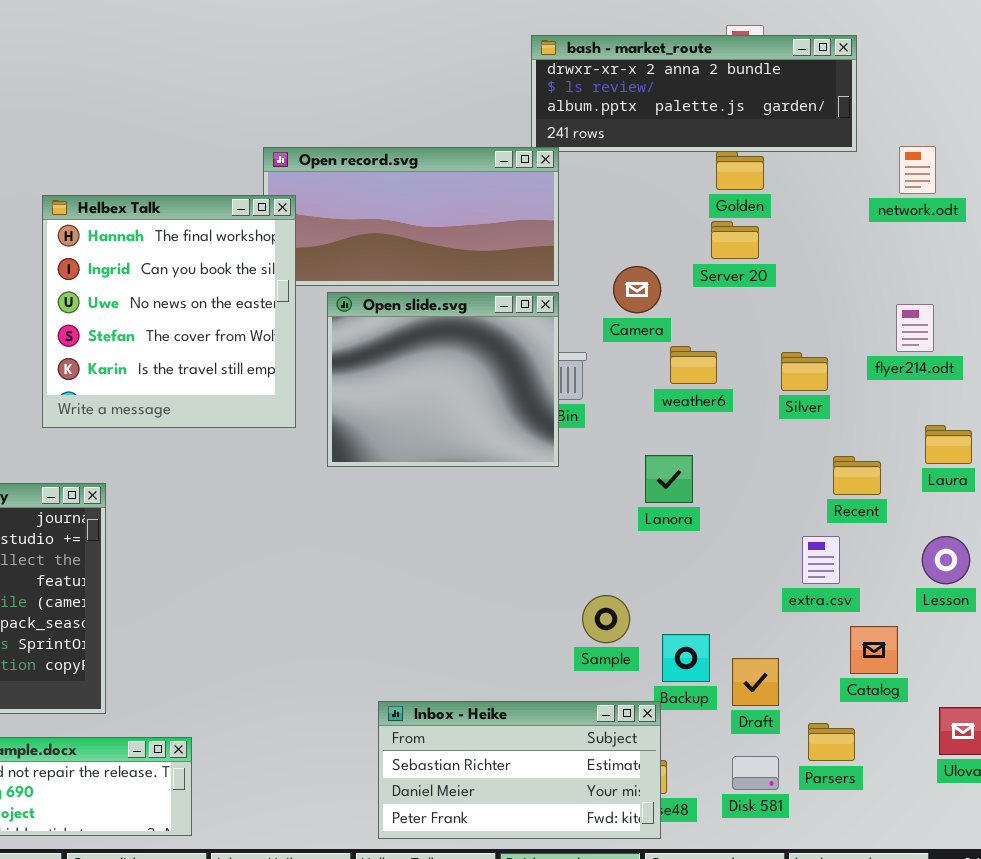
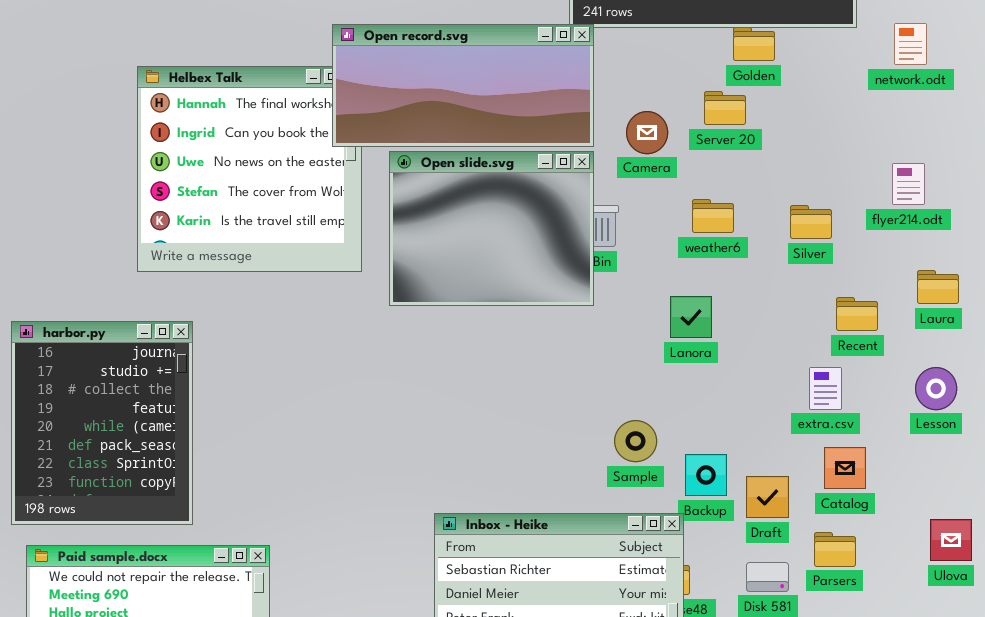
Open record.svg: [263,147,559,286] -> [332,24,594,147], raised
Server 20: [711,221,759,259] -> [704,91,746,125], moved
Camera: [613,266,661,313] -> [626,111,668,154], moved
Catalog: [850,626,898,674] -> [824,447,866,489], moved

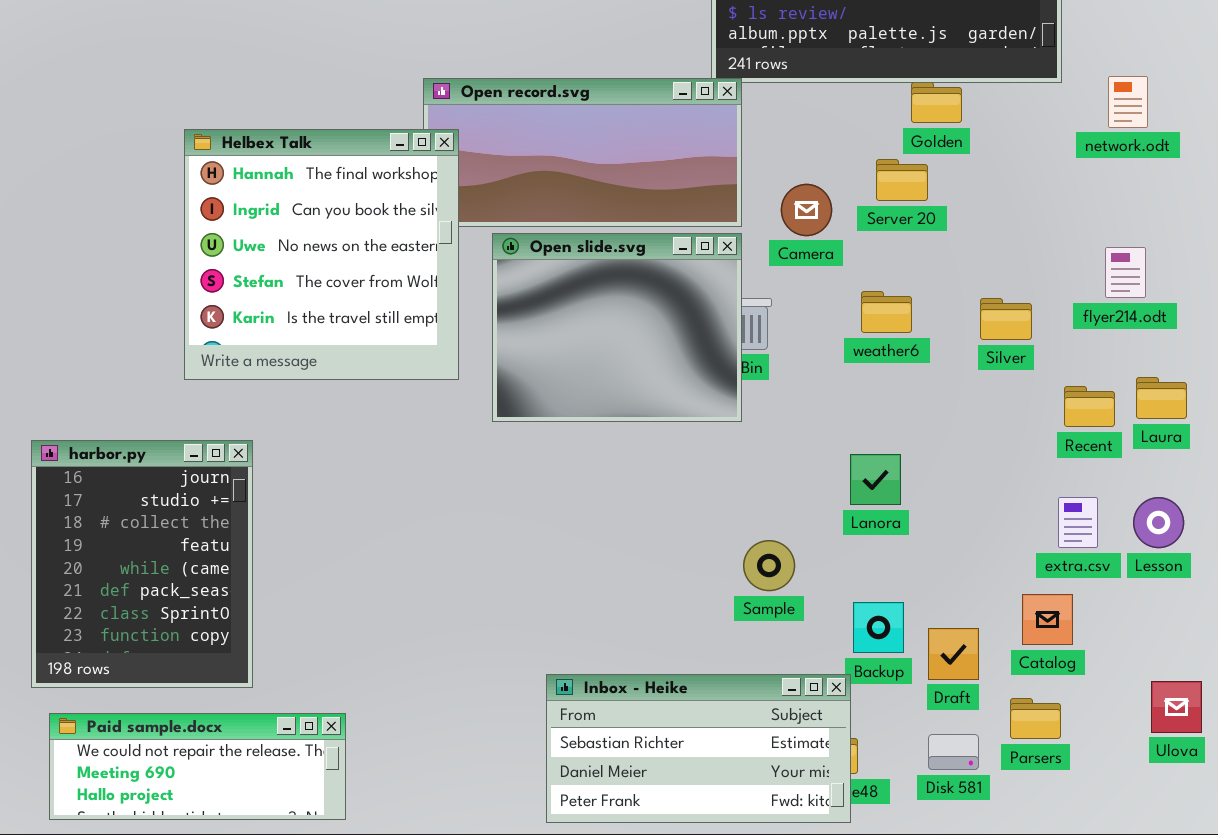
Helbex Talk: [137,66,362,272] -> [184,129,459,380], raised
Lanora: [670,296,712,338] -> [850,454,901,505], moved
Recent: [836,297,878,331] -> [1064,386,1115,427], moved
extra.csv: [809,367,842,410] -> [1058,497,1098,548], moved
Sample: [614,420,657,462] -> [743,540,795,591], moved

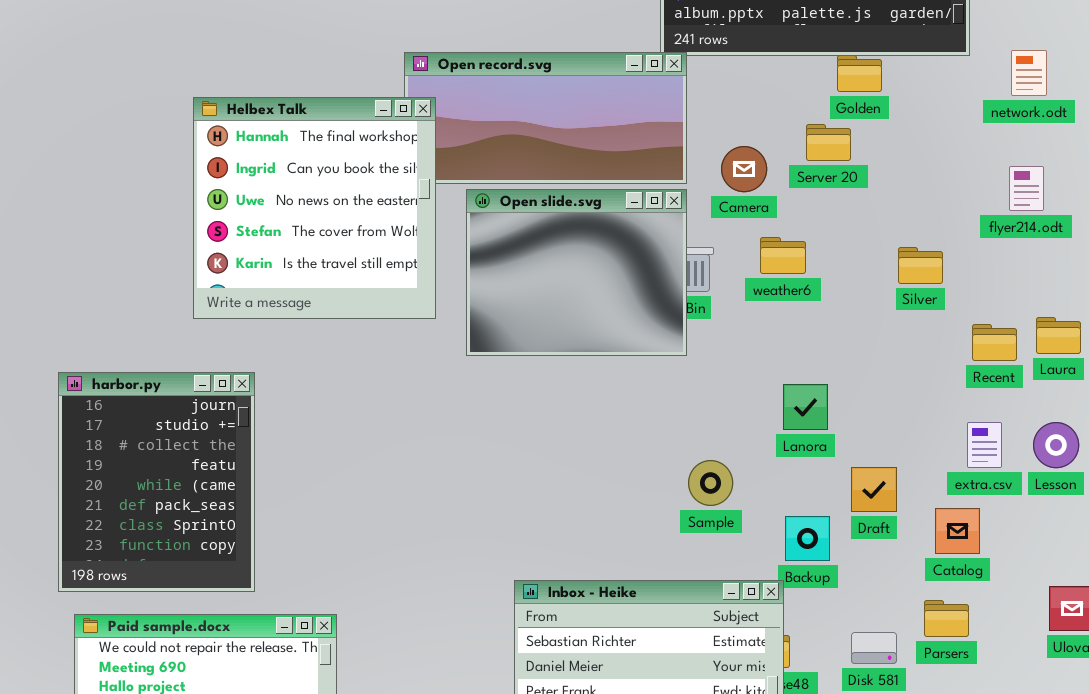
flyer214.odt: [1105,247,1146,298] -> [1009,166,1044,211], moved
weather6: [861,291,912,333] -> [760,237,806,274], moved
Draft: [928,628,979,680] -> [851,467,897,512], moved

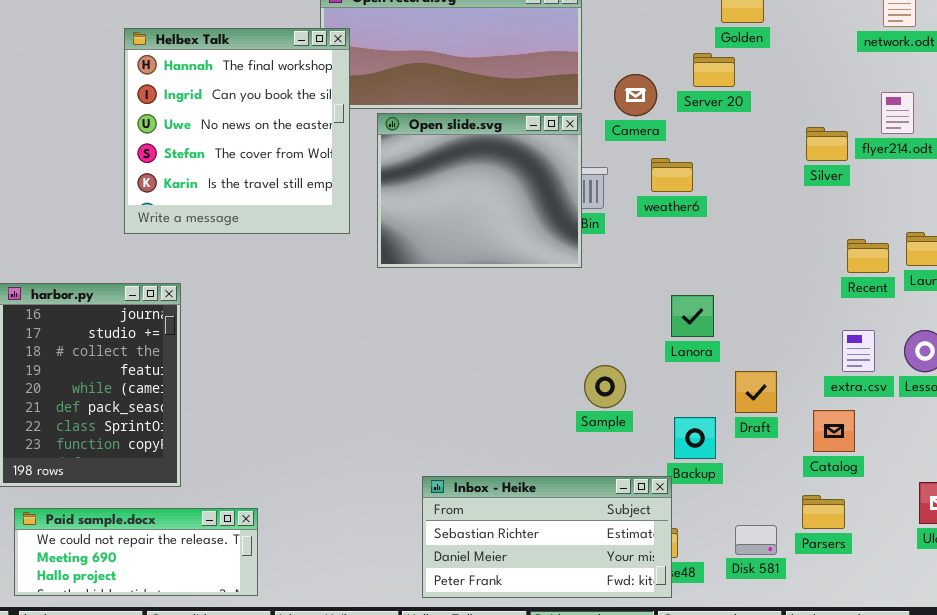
Silver: [898,247,943,284] -> [806,127,848,161], moved

